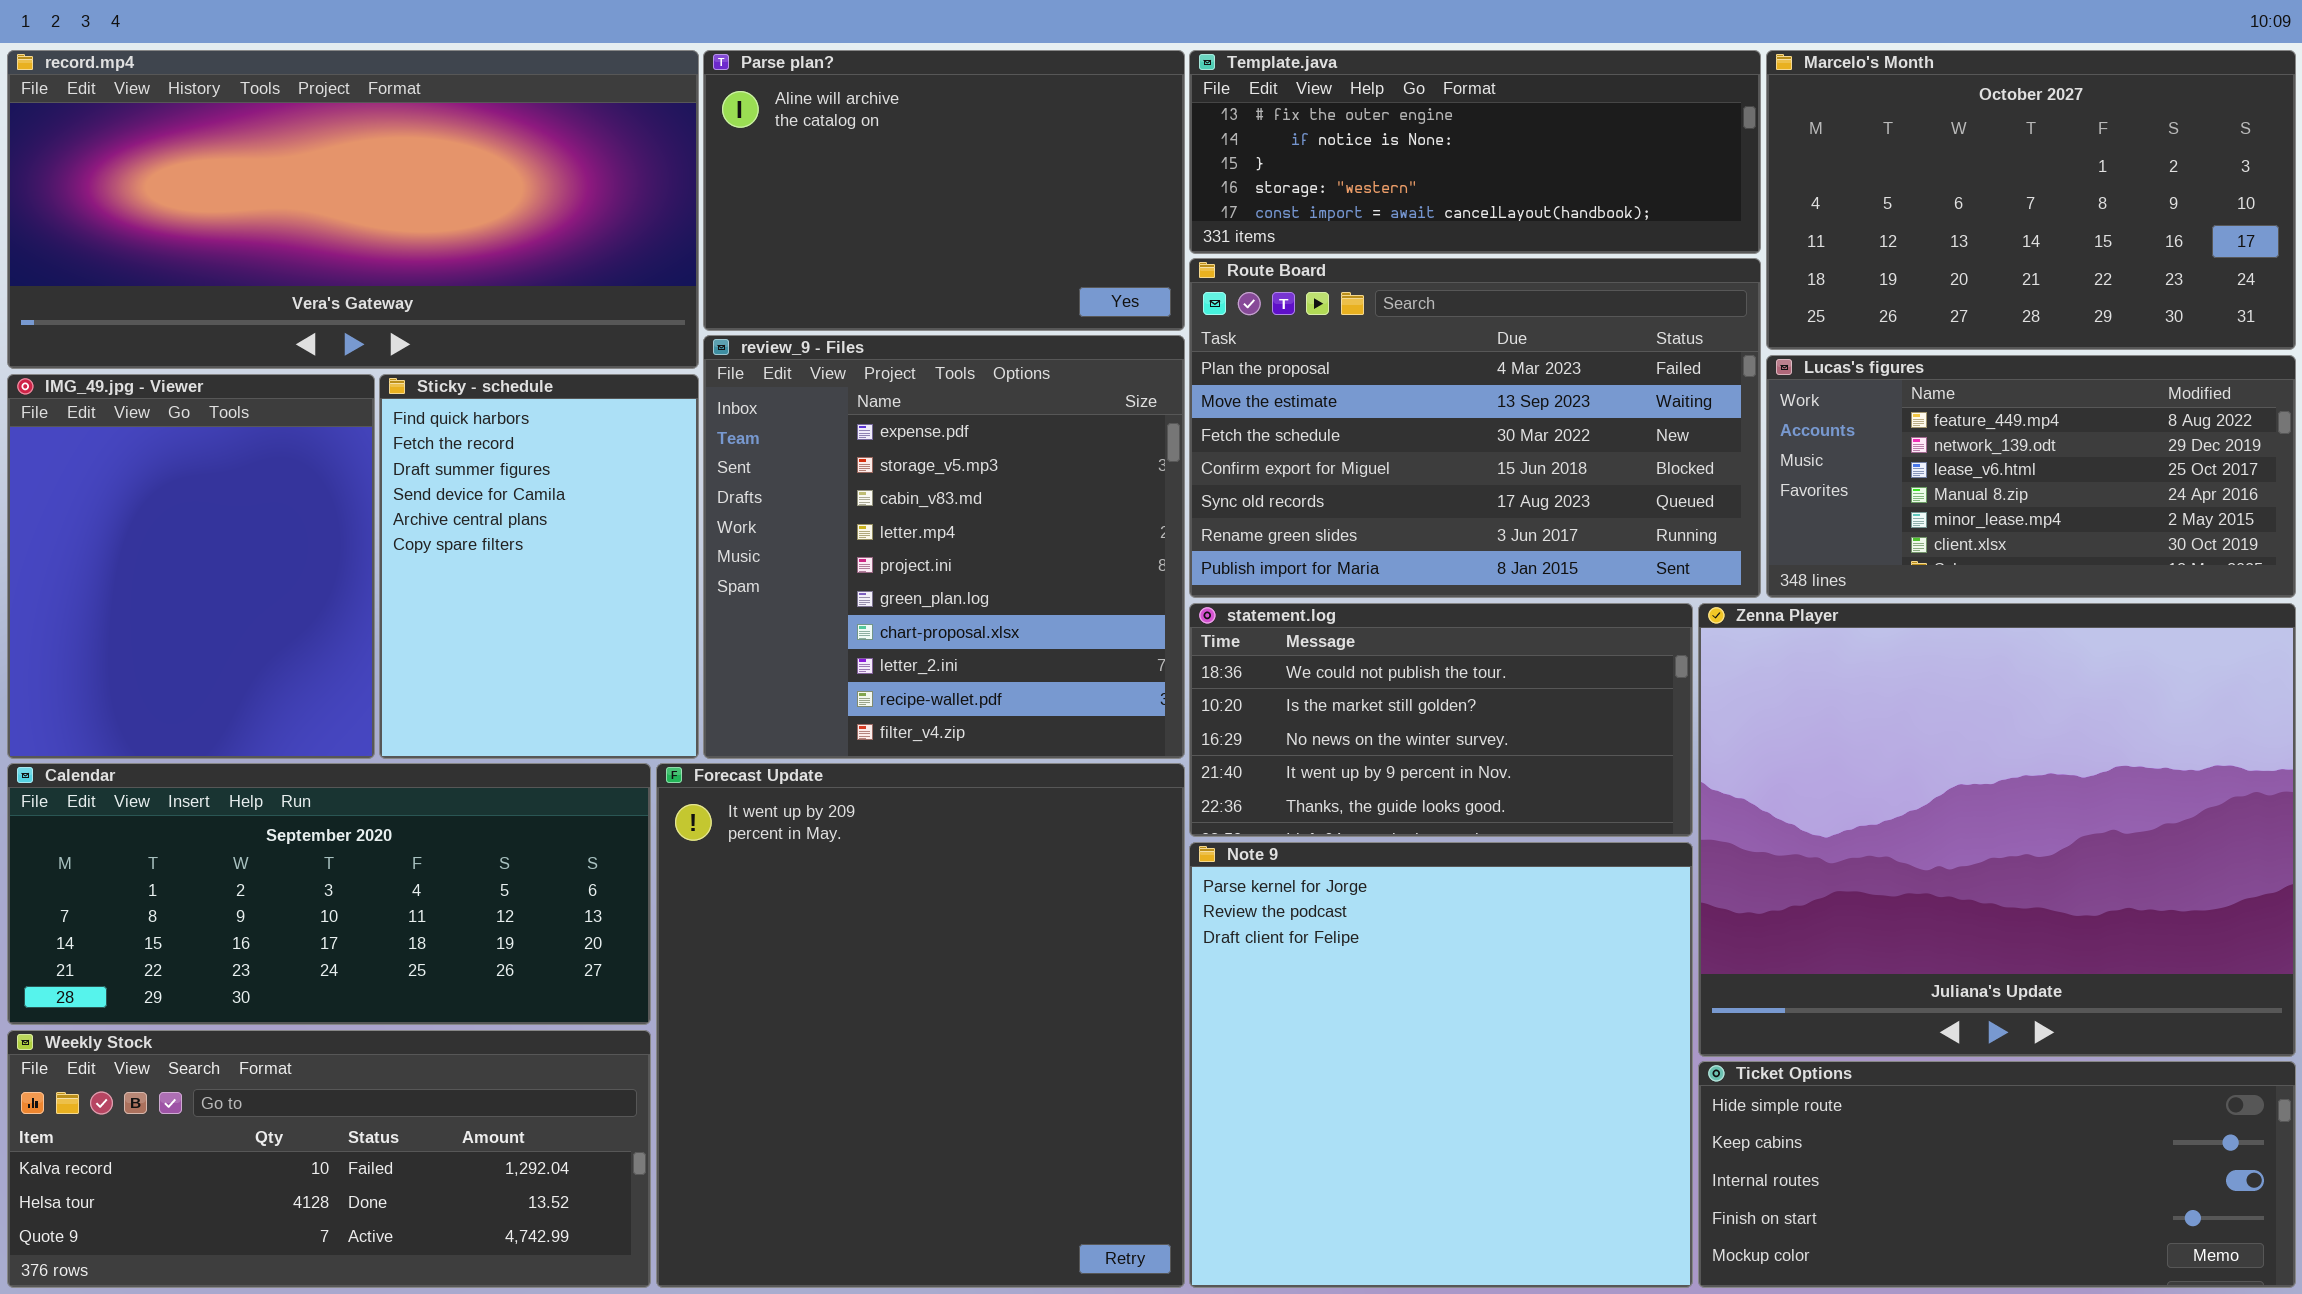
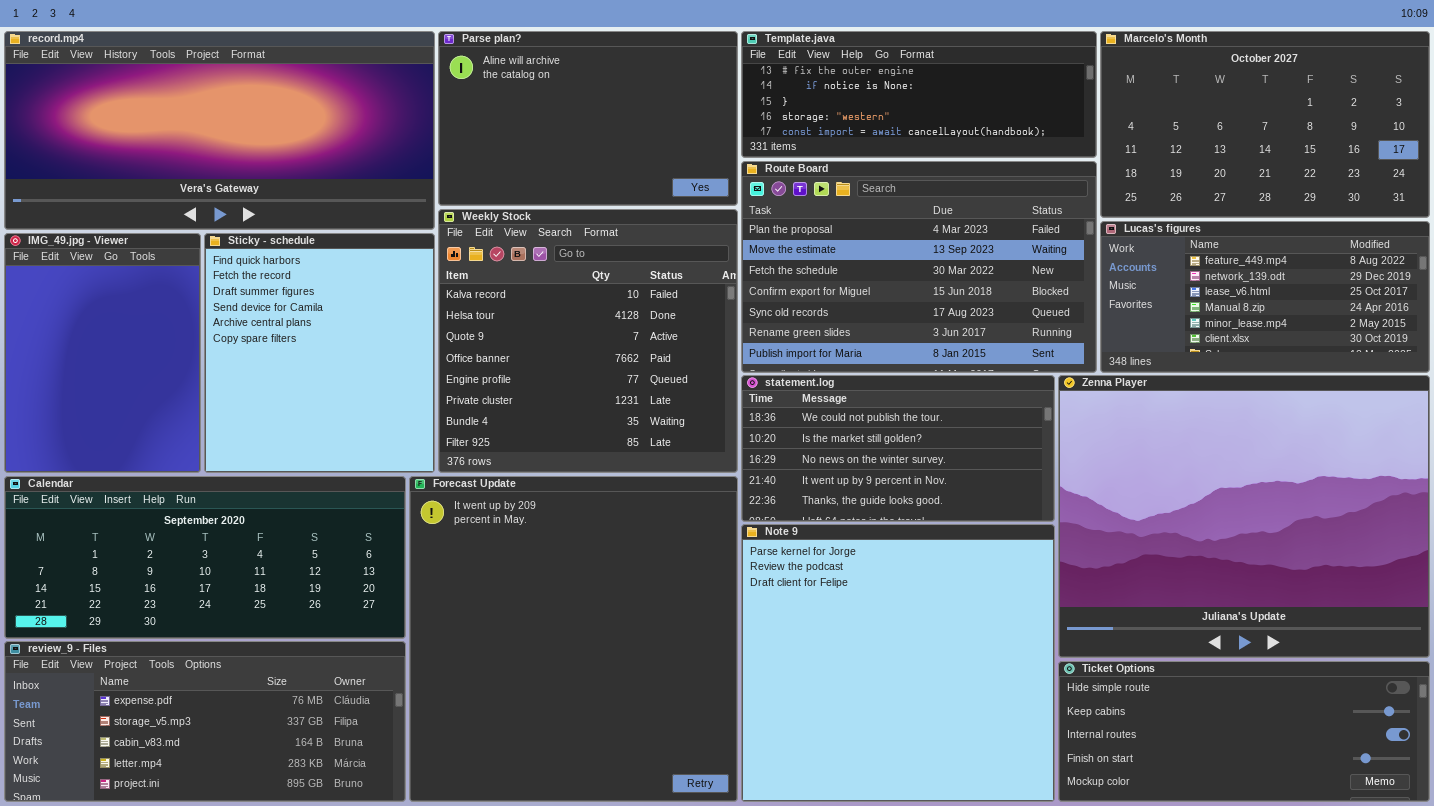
review_9 - Files: [703,335,1185,759] -> [4,641,406,802], moved, resized
IMG_49.jpg - Viewer: [7,374,375,759] -> [4,233,201,473], resized
Sticky - schedule: [379,374,699,759] -> [204,233,435,473], resized
Weekly Stock: [7,1030,651,1288] -> [438,209,738,473], moved, resized

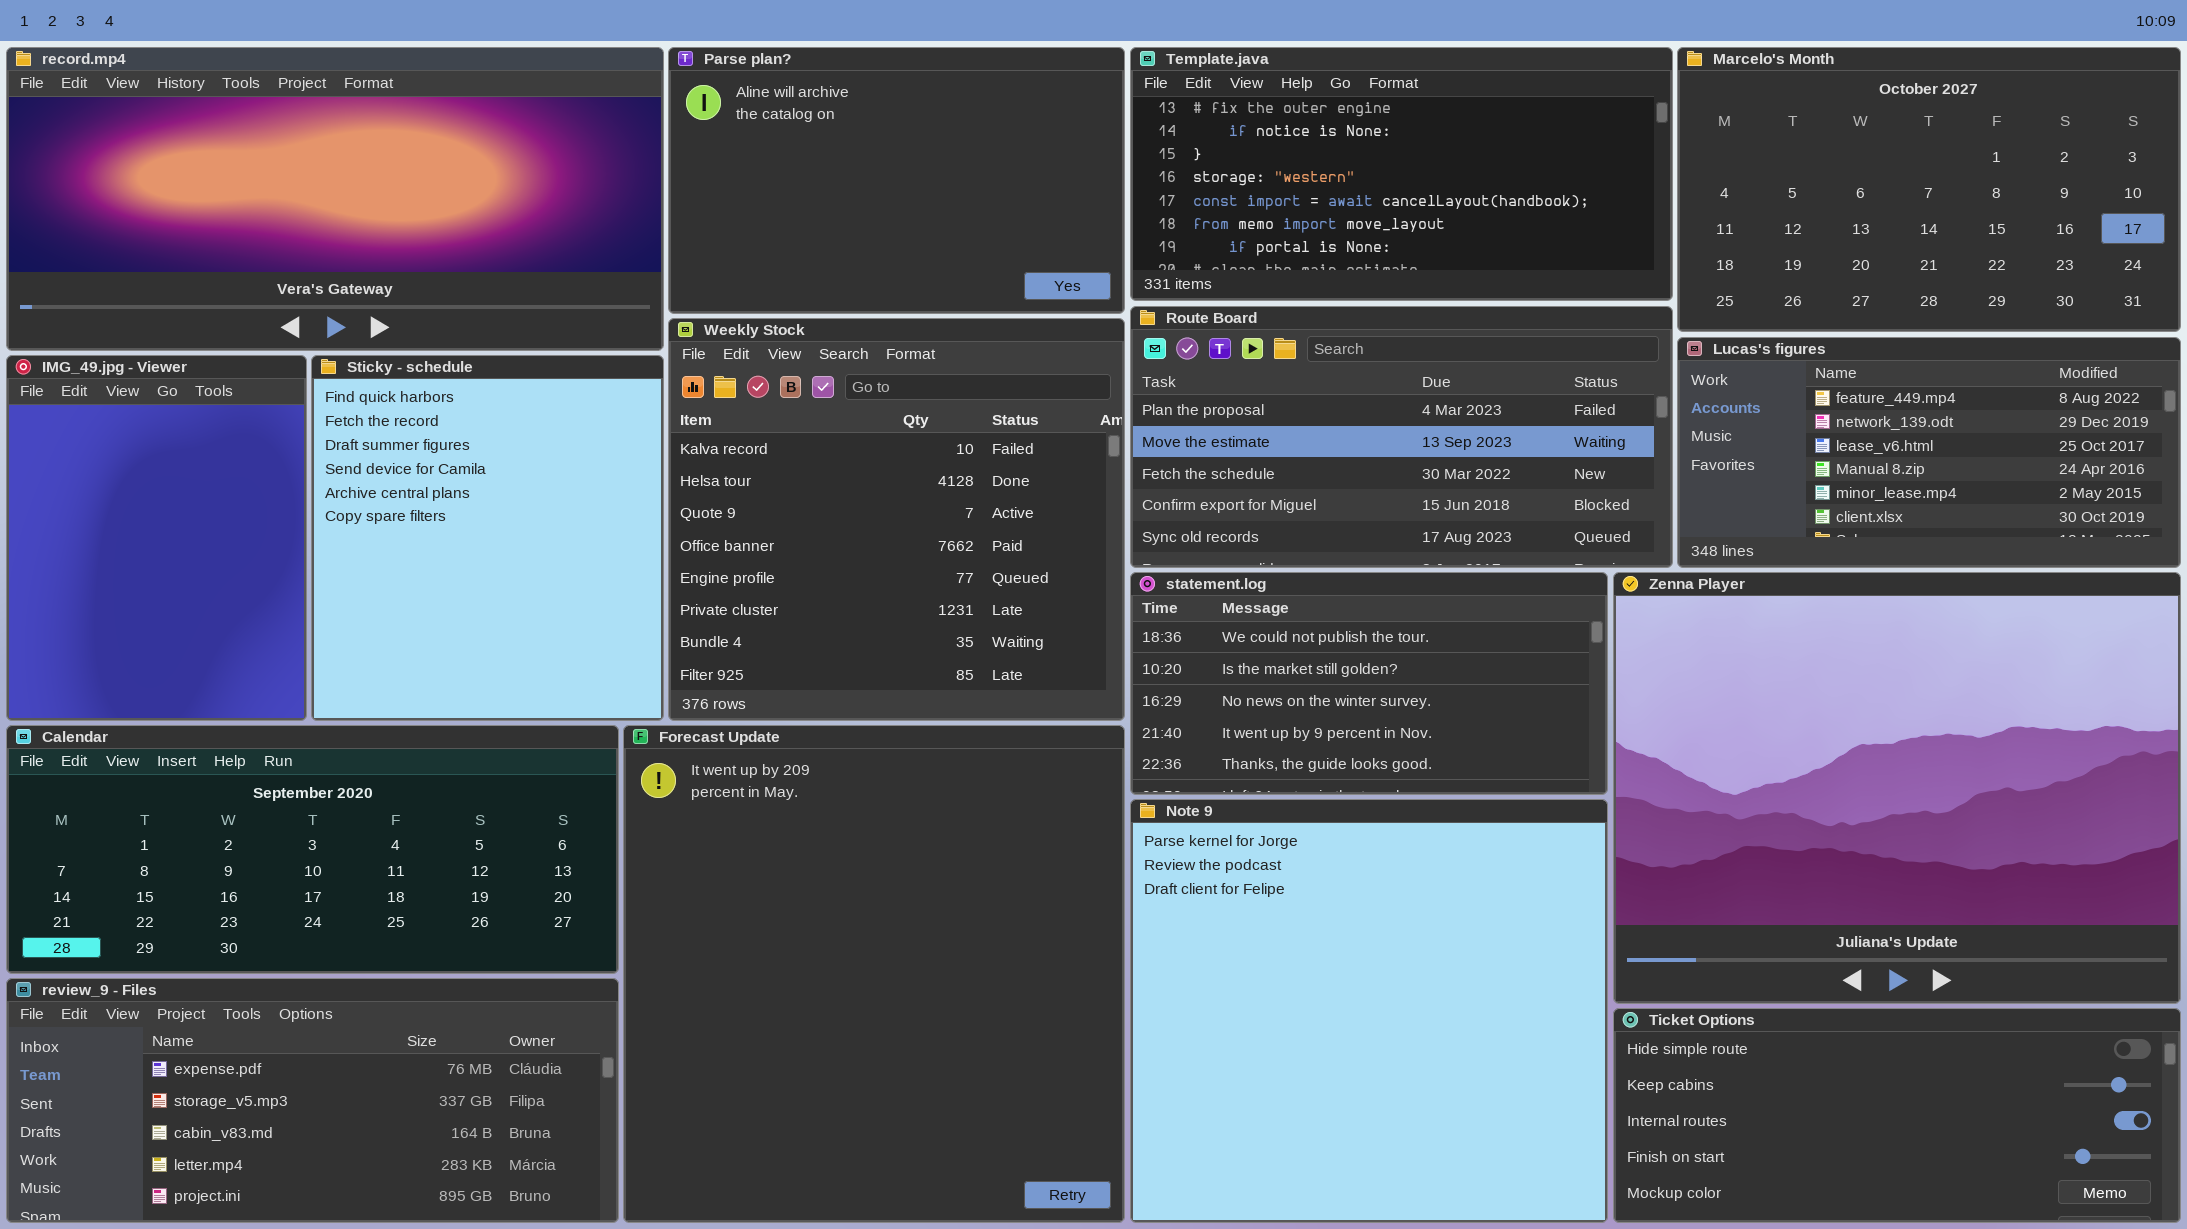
Template.java: [741,31,1097,158] -> [1130,47,1673,301], resized
Route Board: [741,161,1097,373] -> [1130,306,1673,568], resized

